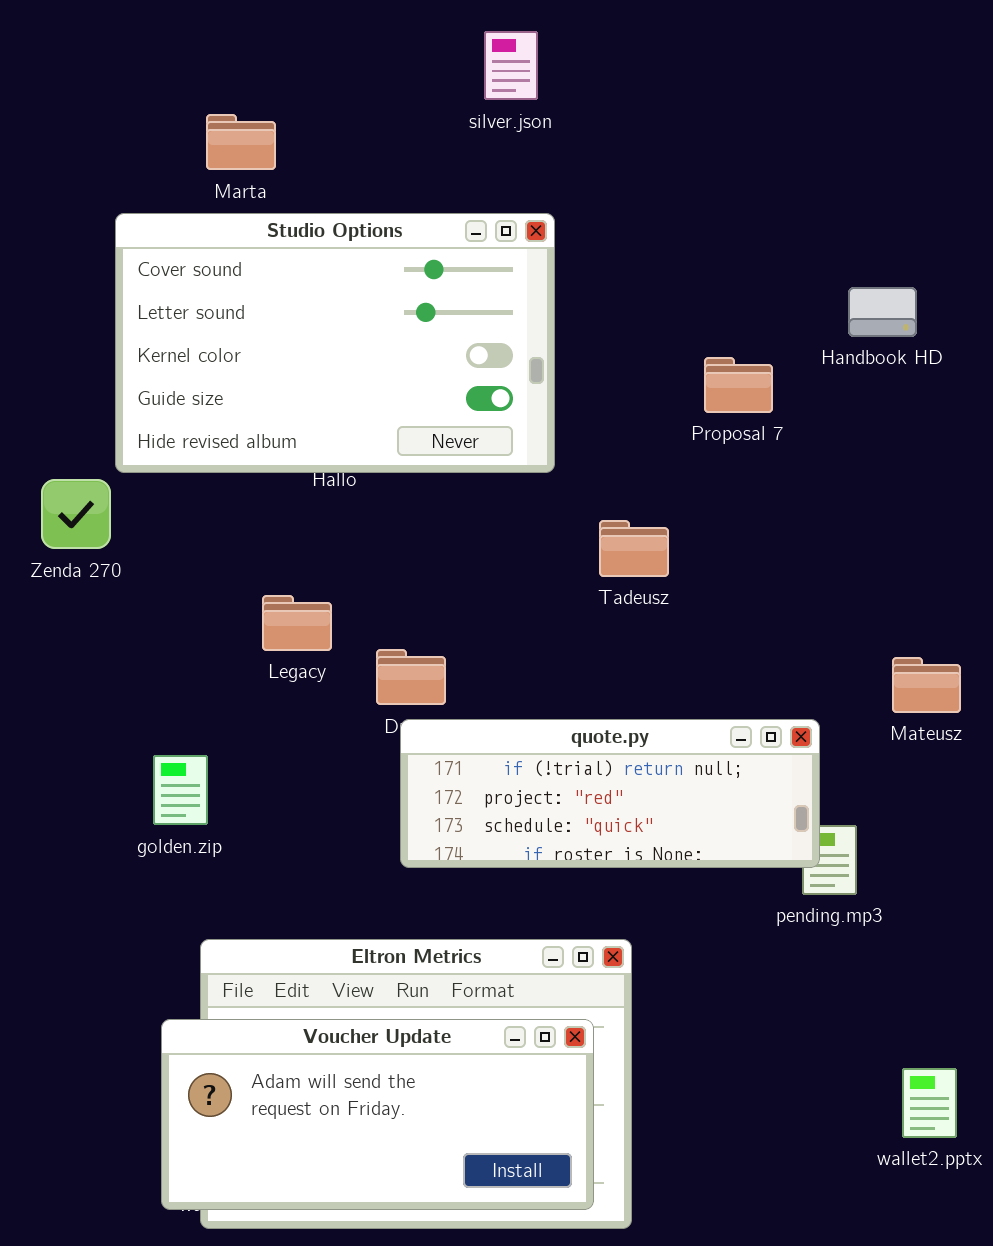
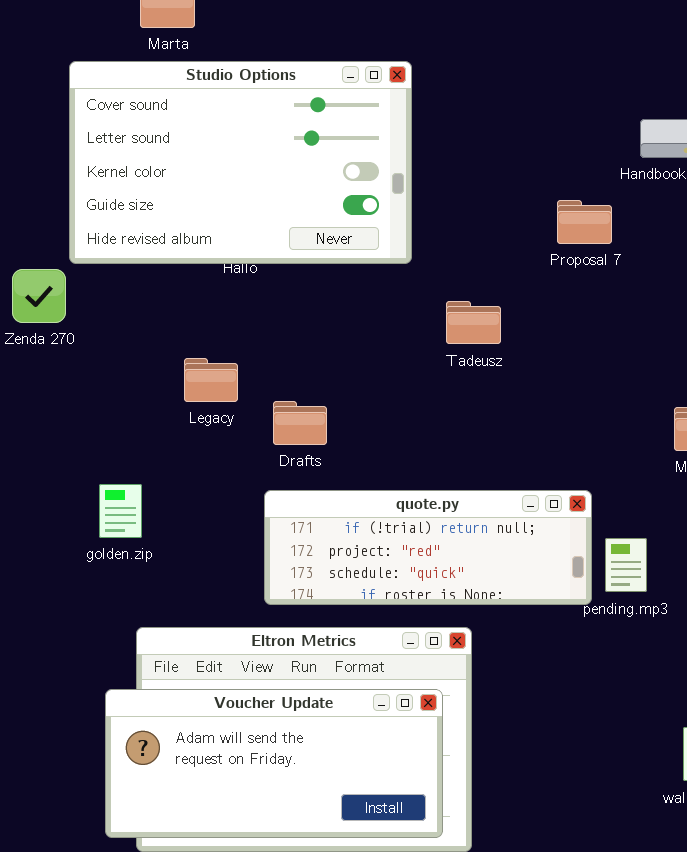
Proposal 7: [704,357,773,413] -> [557,200,612,244], moved
quote.py: [400,719,820,868] -> [264,490,592,605], moved

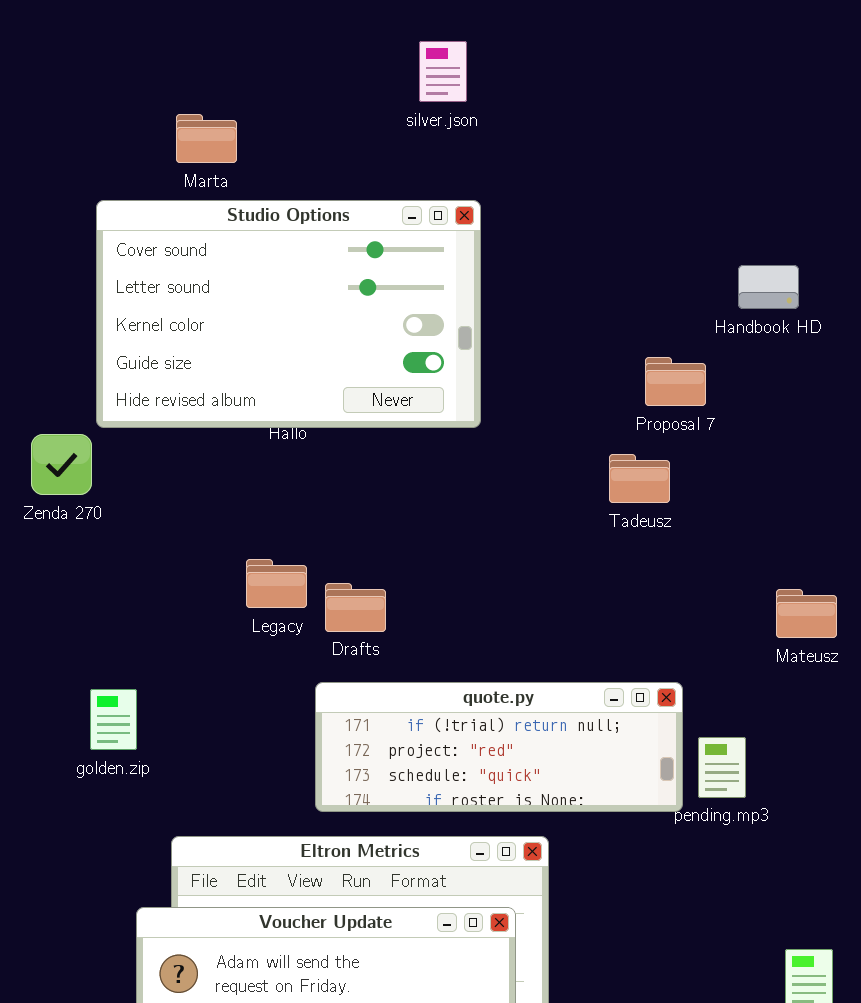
Tadeusz: [446,301,501,344] -> [609,454,670,503], moved
Legacy: [184,358,238,402] -> [246,559,307,608], moved
golden.zip: [99,484,142,538] -> [90,689,137,750], moved

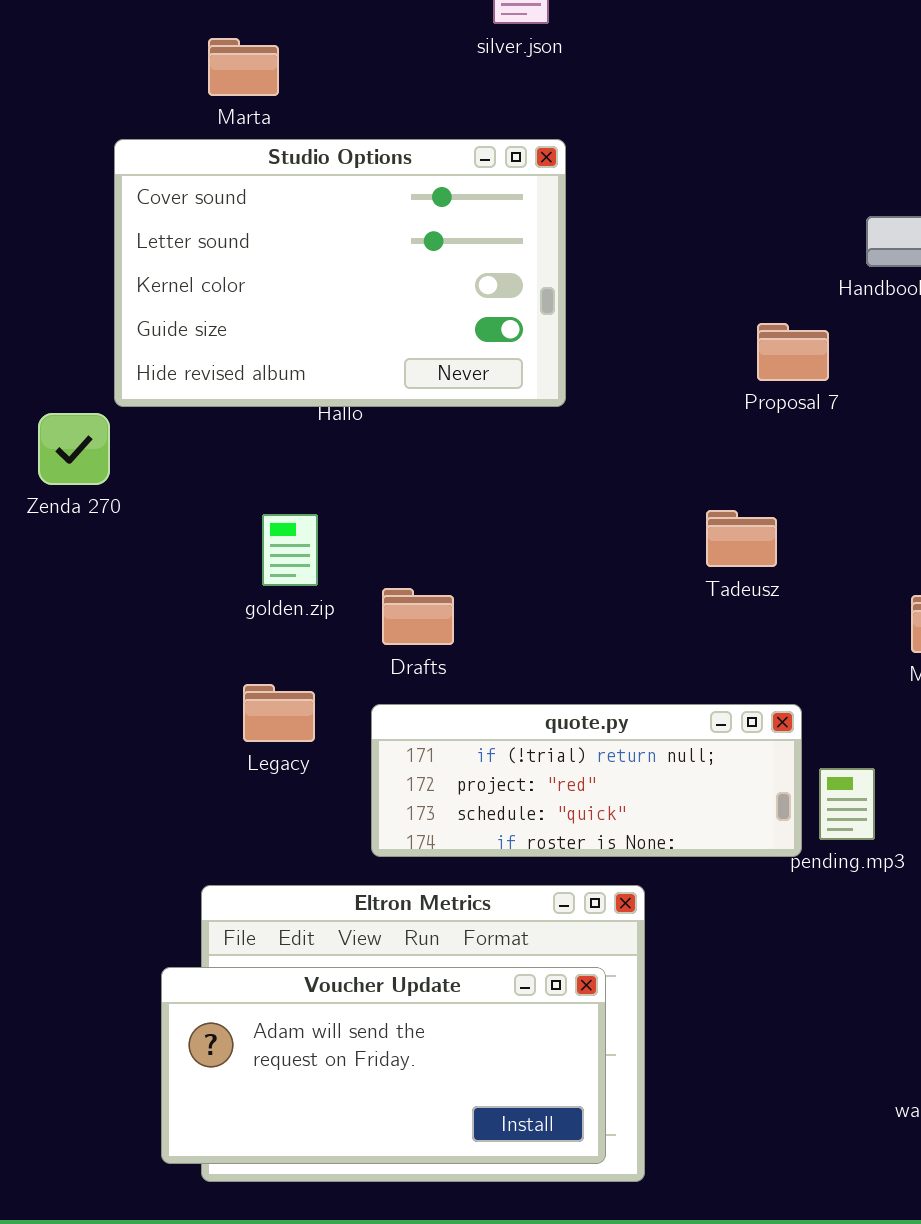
Tadeusz: [609,454,670,503] -> [706,510,777,567], moved
Legacy: [246,559,307,608] -> [243,684,315,742], moved
golden.zip: [90,689,137,750] -> [262,514,318,586], moved

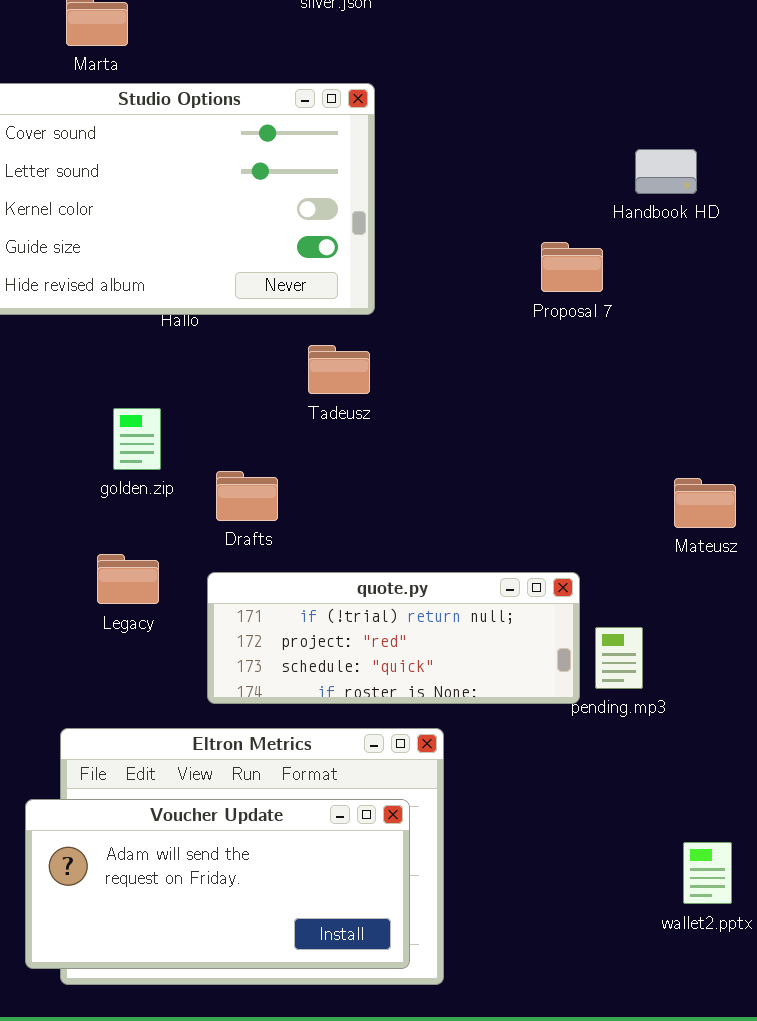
Tadeusz: [706,510,777,567] -> [308,345,370,394], moved

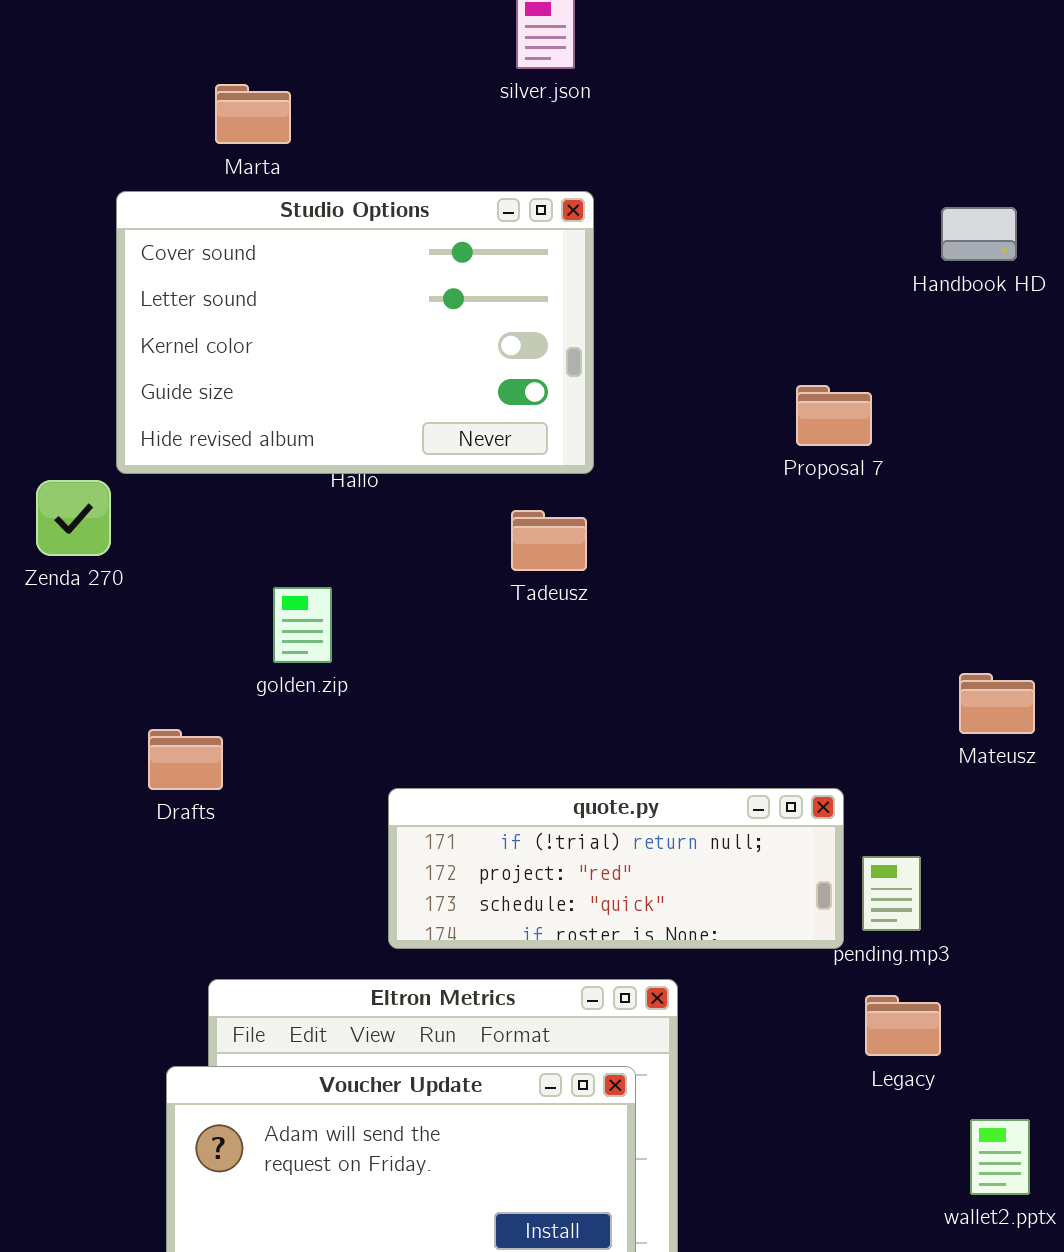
Handbook HD: [635,149,697,194] -> [941,207,1017,261], moved
Drafts: [216,471,278,521] -> [148,729,223,790], moved
Legacy: [97,554,159,604] -> [865,995,941,1056], moved

